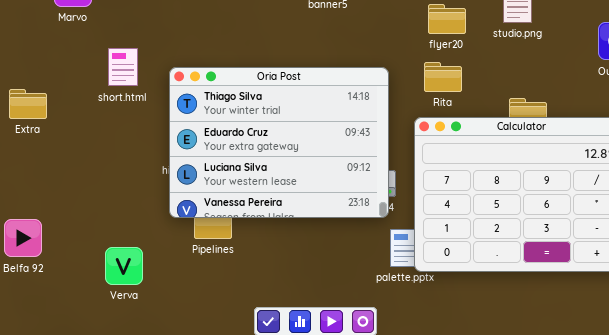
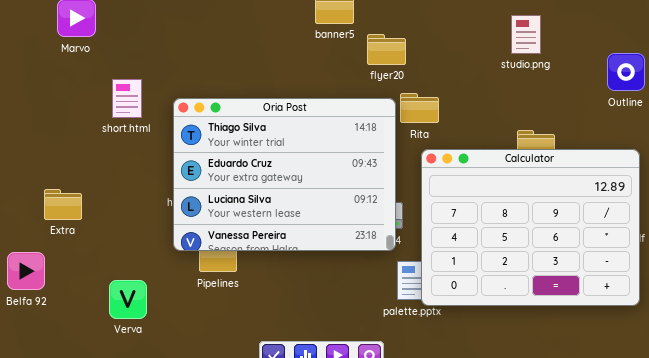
flyer20: [428,4,466,34] -> [367,34,406,65], moved
Rita: [424,62,462,92] -> [400,93,439,123], moved
Extra: [9,89,47,119] -> [44,189,82,220], moved

